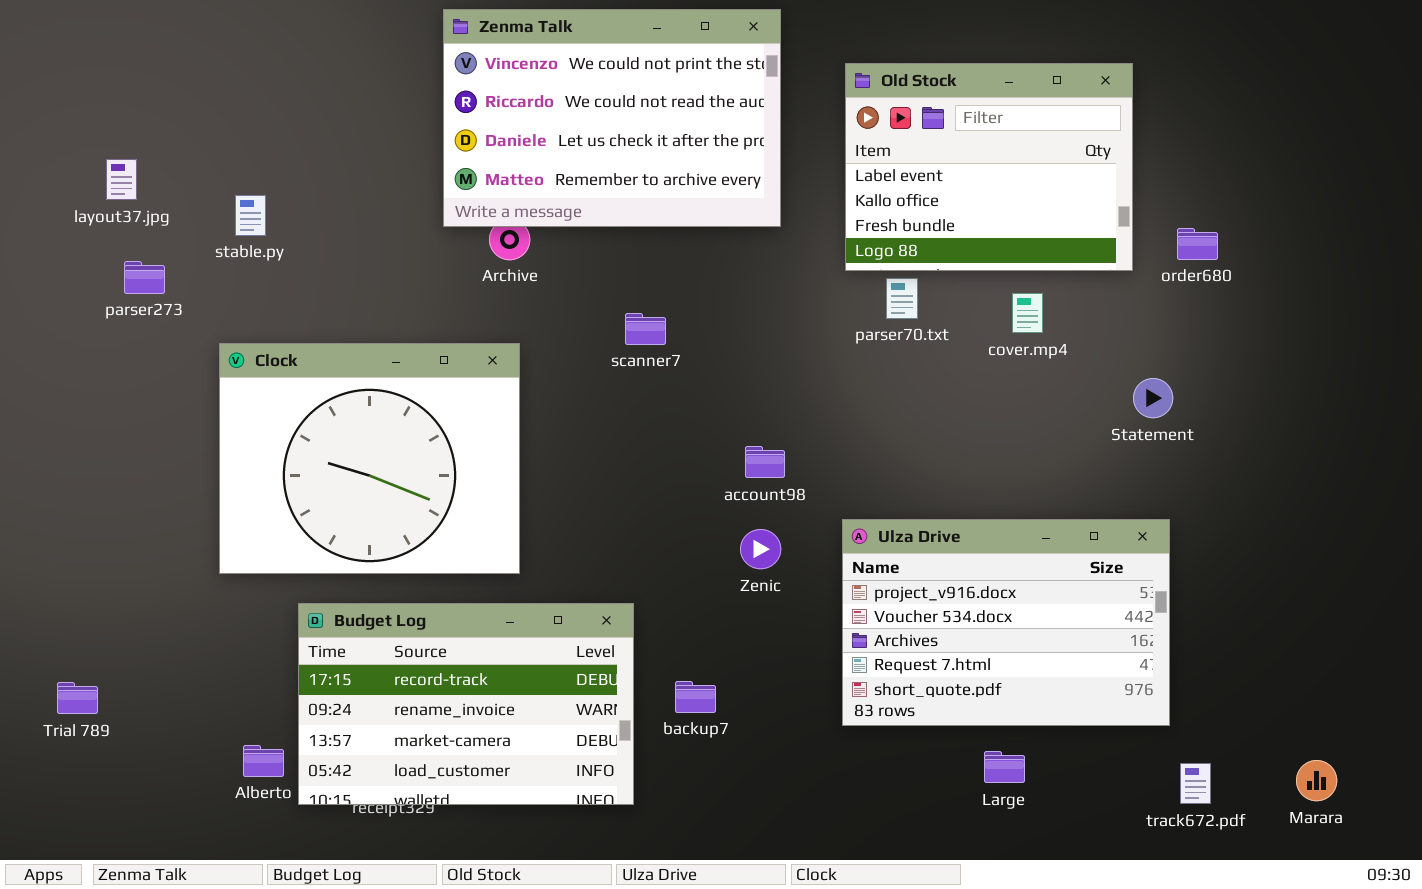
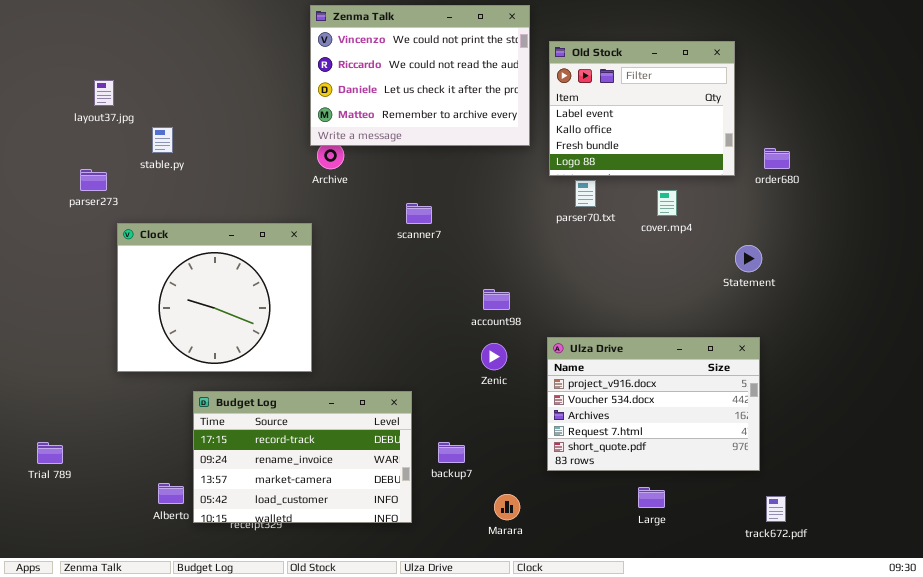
Zenma Talk: [443,9,781,227] -> [310,5,530,146], moved
layout37.jpg: [106,159,137,200] -> [94,80,114,106], moved
Clock: [219,343,520,574] -> [117,223,312,372], moved
Marara: [1296,760,1337,801] -> [494,494,520,520], moved

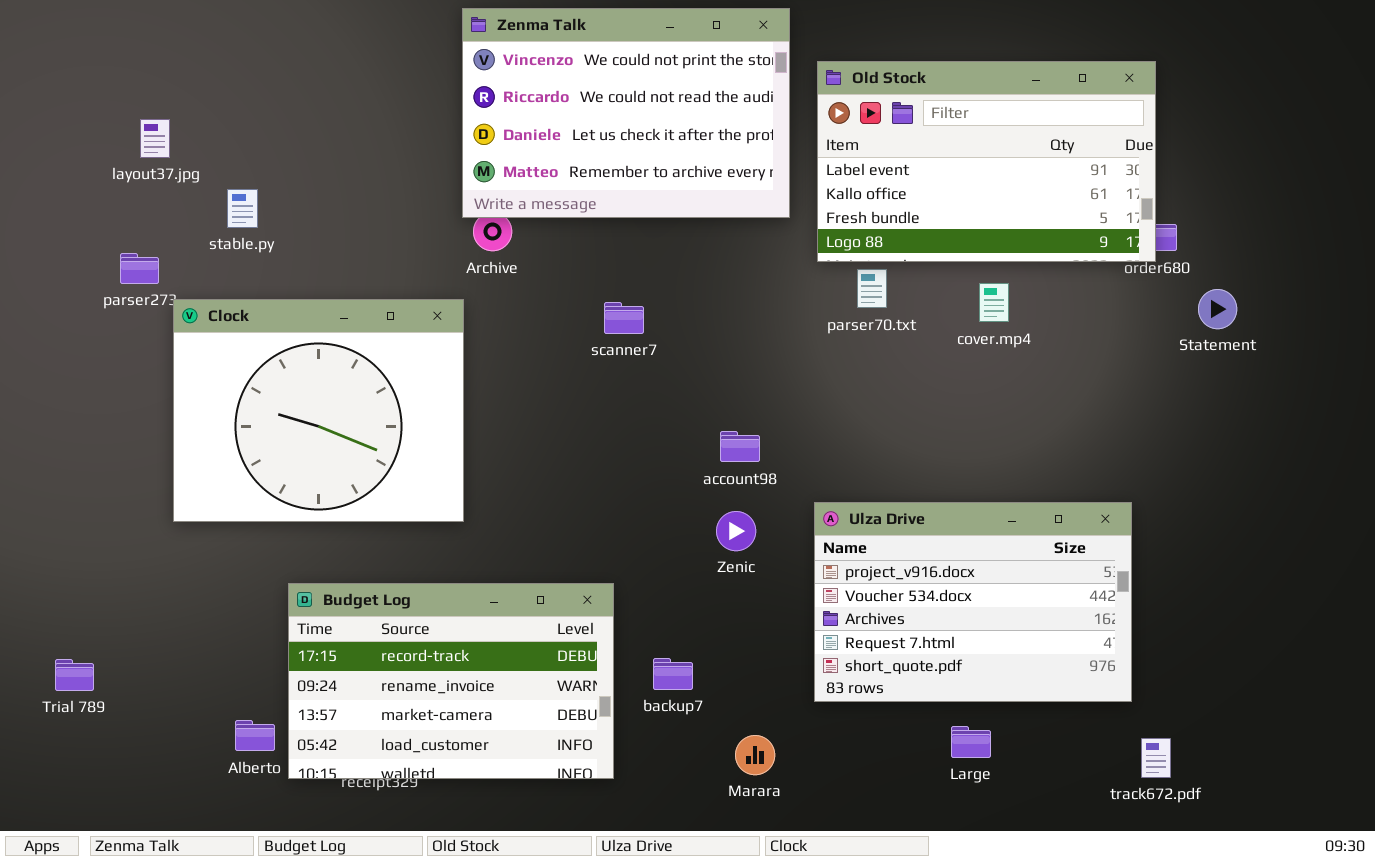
Old Stock: [549,41,735,176] -> [817,61,1156,262], resized
Clock: [117,223,312,372] -> [173,299,464,522], moved
Statement: [735,245,762,272] -> [1198,289,1237,329], moved

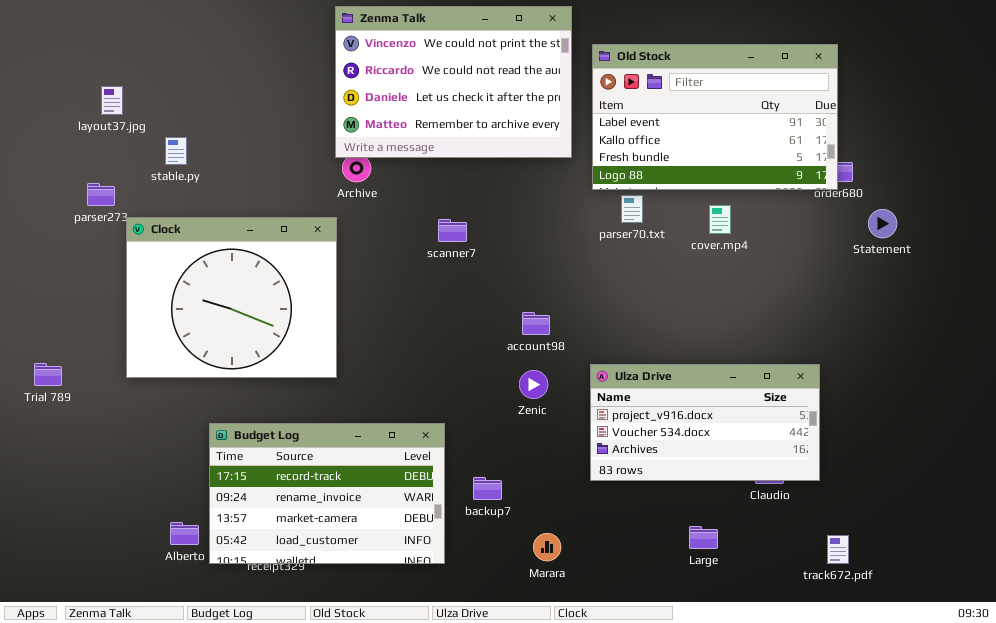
Ulza Drive: [814,502,1132,702] -> [590,364,820,481], resized
Trial 789: [55,659,94,691] -> [34,363,62,386], moved

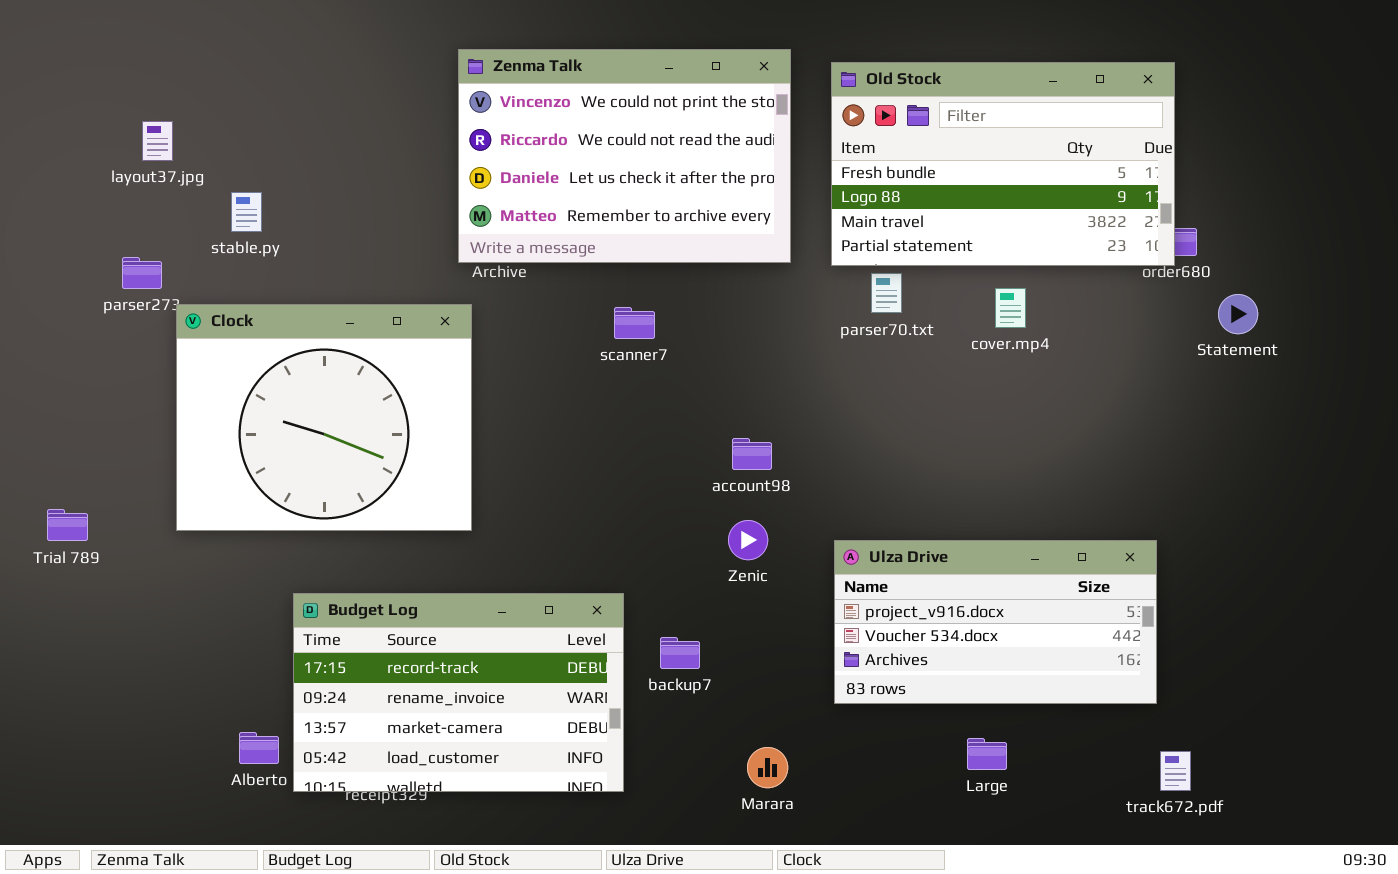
Zenma Talk: [335,6,572,158] -> [458,49,791,263], moved
Old Stock: [592,44,838,190] -> [831,62,1175,266], scrolled down 2 rows
Ulza Drive: [590,364,820,481] -> [834,540,1157,704], moved
backup7: [473,477,502,500] -> [660,637,700,669], moved

